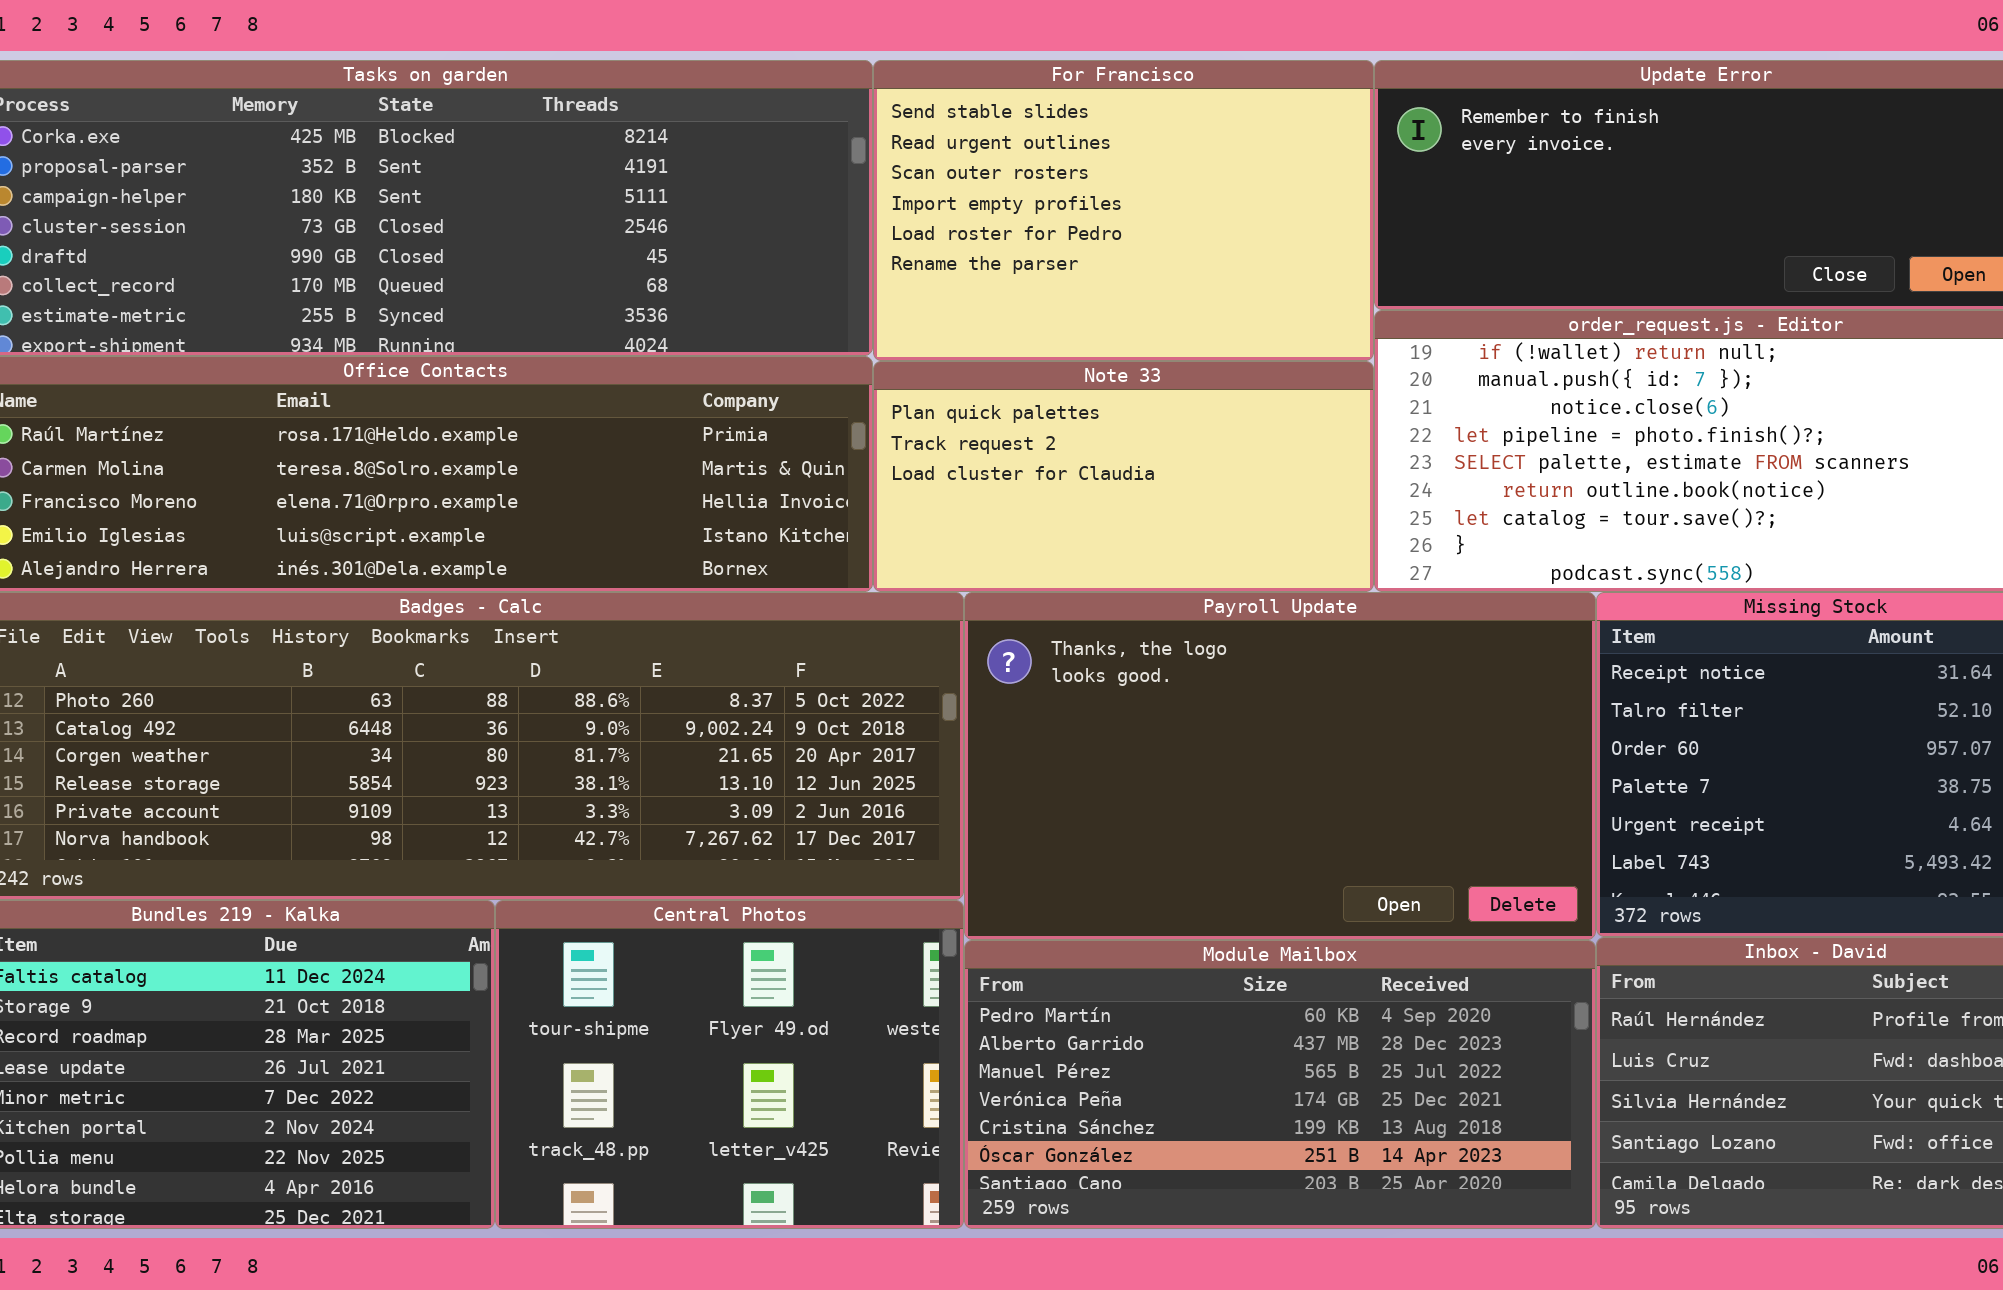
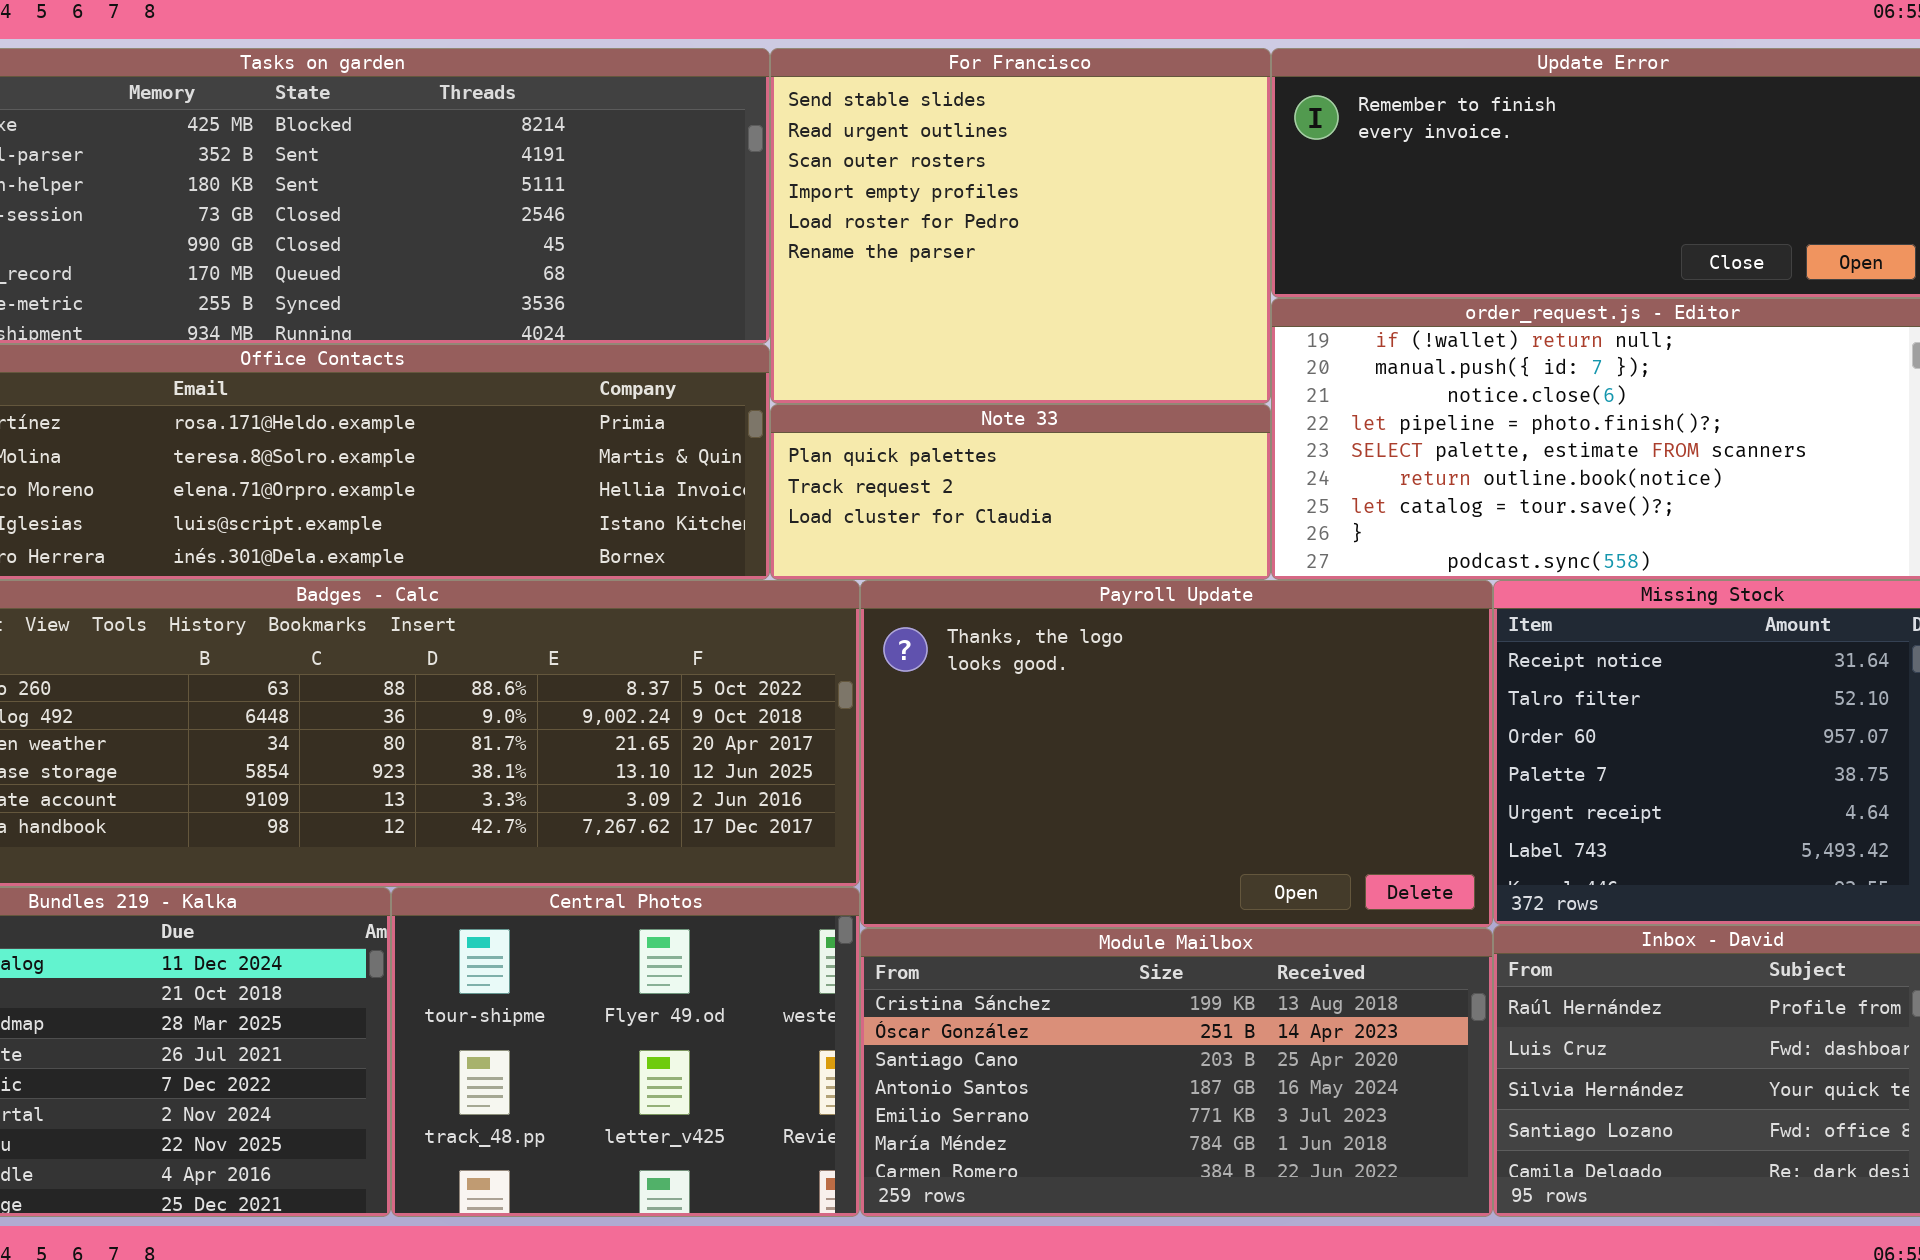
For Francisco: [873,60,1374,361] -> [770,48,1271,404], resized
Note 33: [873,361,1374,592] -> [770,404,1271,580], resized
Module Mailbox: [964,940,1596,1229] -> [860,928,1493,1217], scrolled down 4 rows

